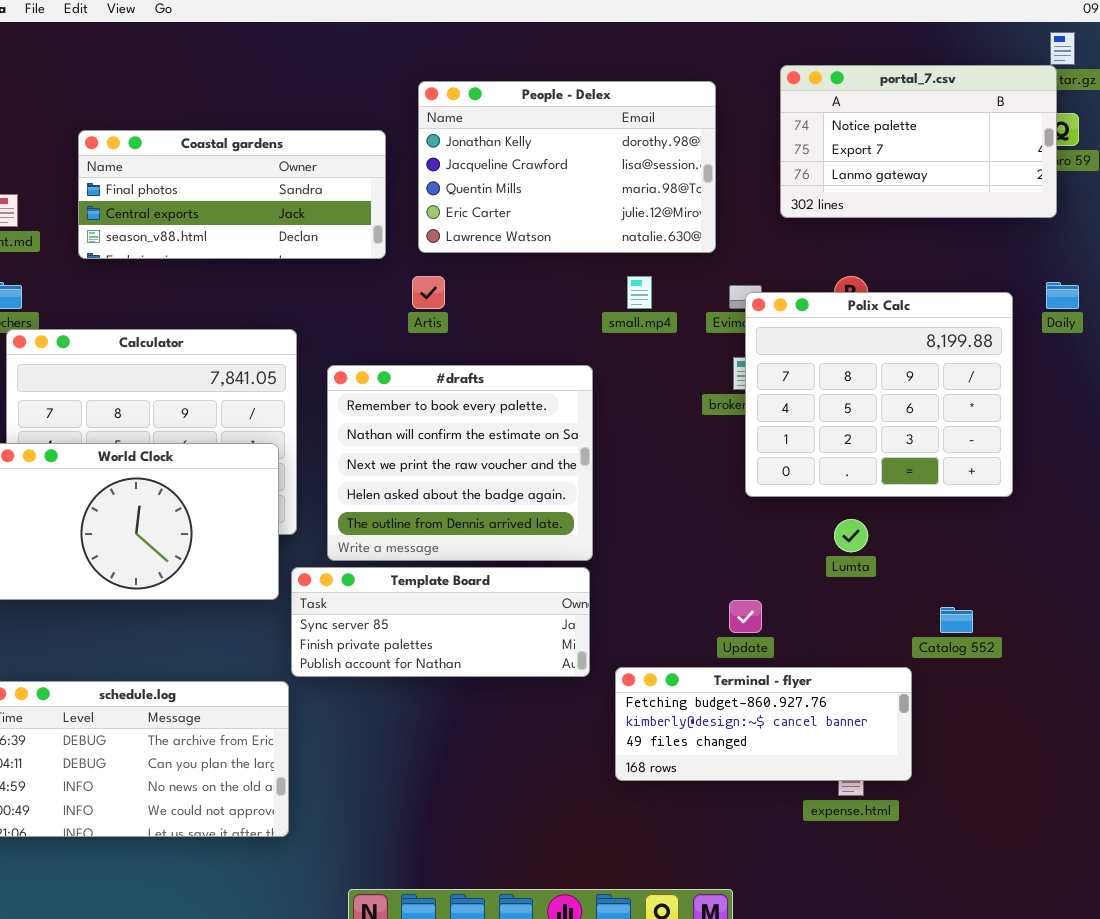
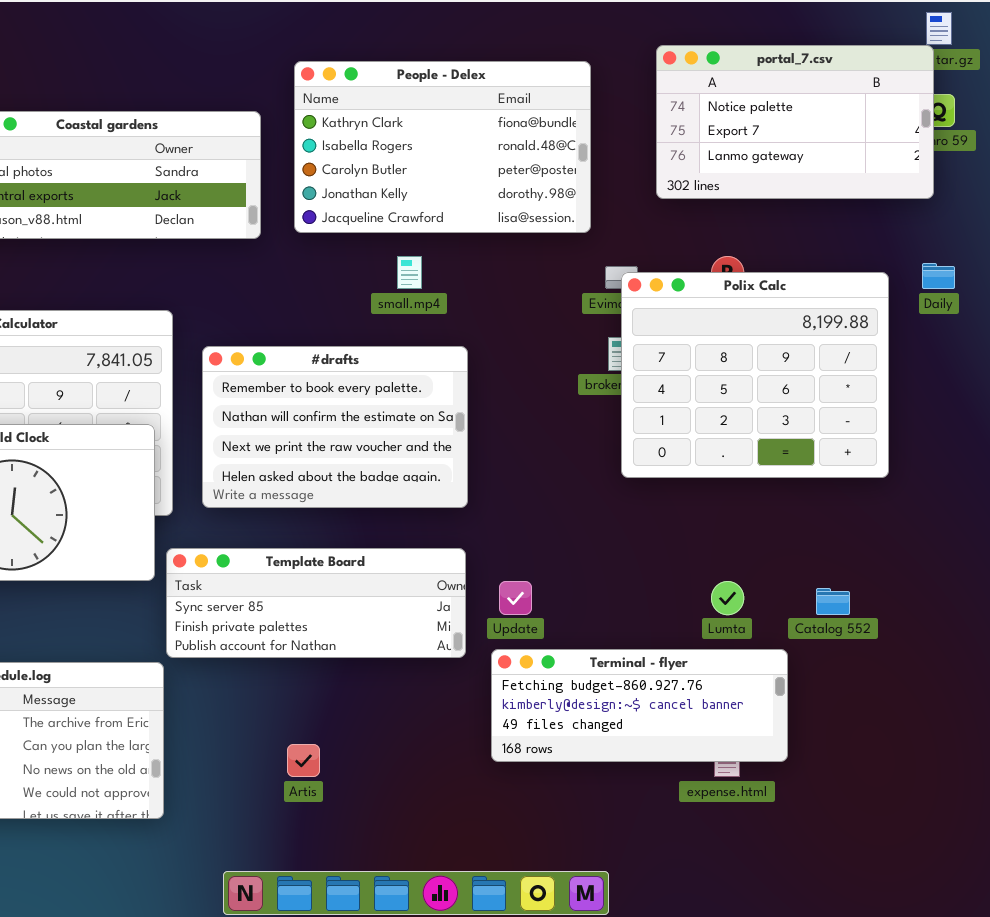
People - Delex: [418,81,716,253] -> [294,61,591,233], scrolled up 3 rows
Artis: [412,276,445,309] -> [287,744,320,777], moved
small.mp4: [627,276,652,309] -> [397,256,422,289], moved
#drafts: [327,365,593,561] -> [202,346,468,508], resized
Lumta: [834,519,868,552] -> [711,581,744,615], moved
Update: [729,600,762,633] -> [499,581,532,615], moved

